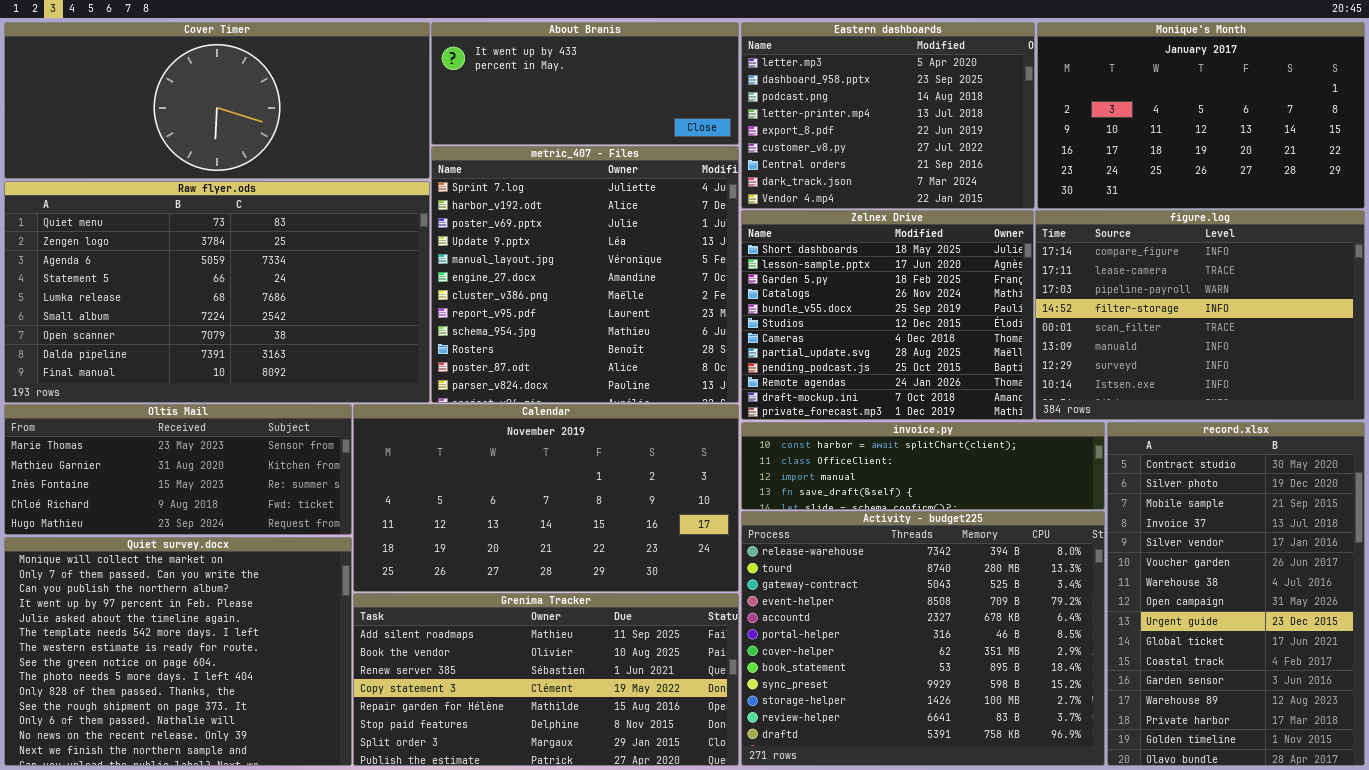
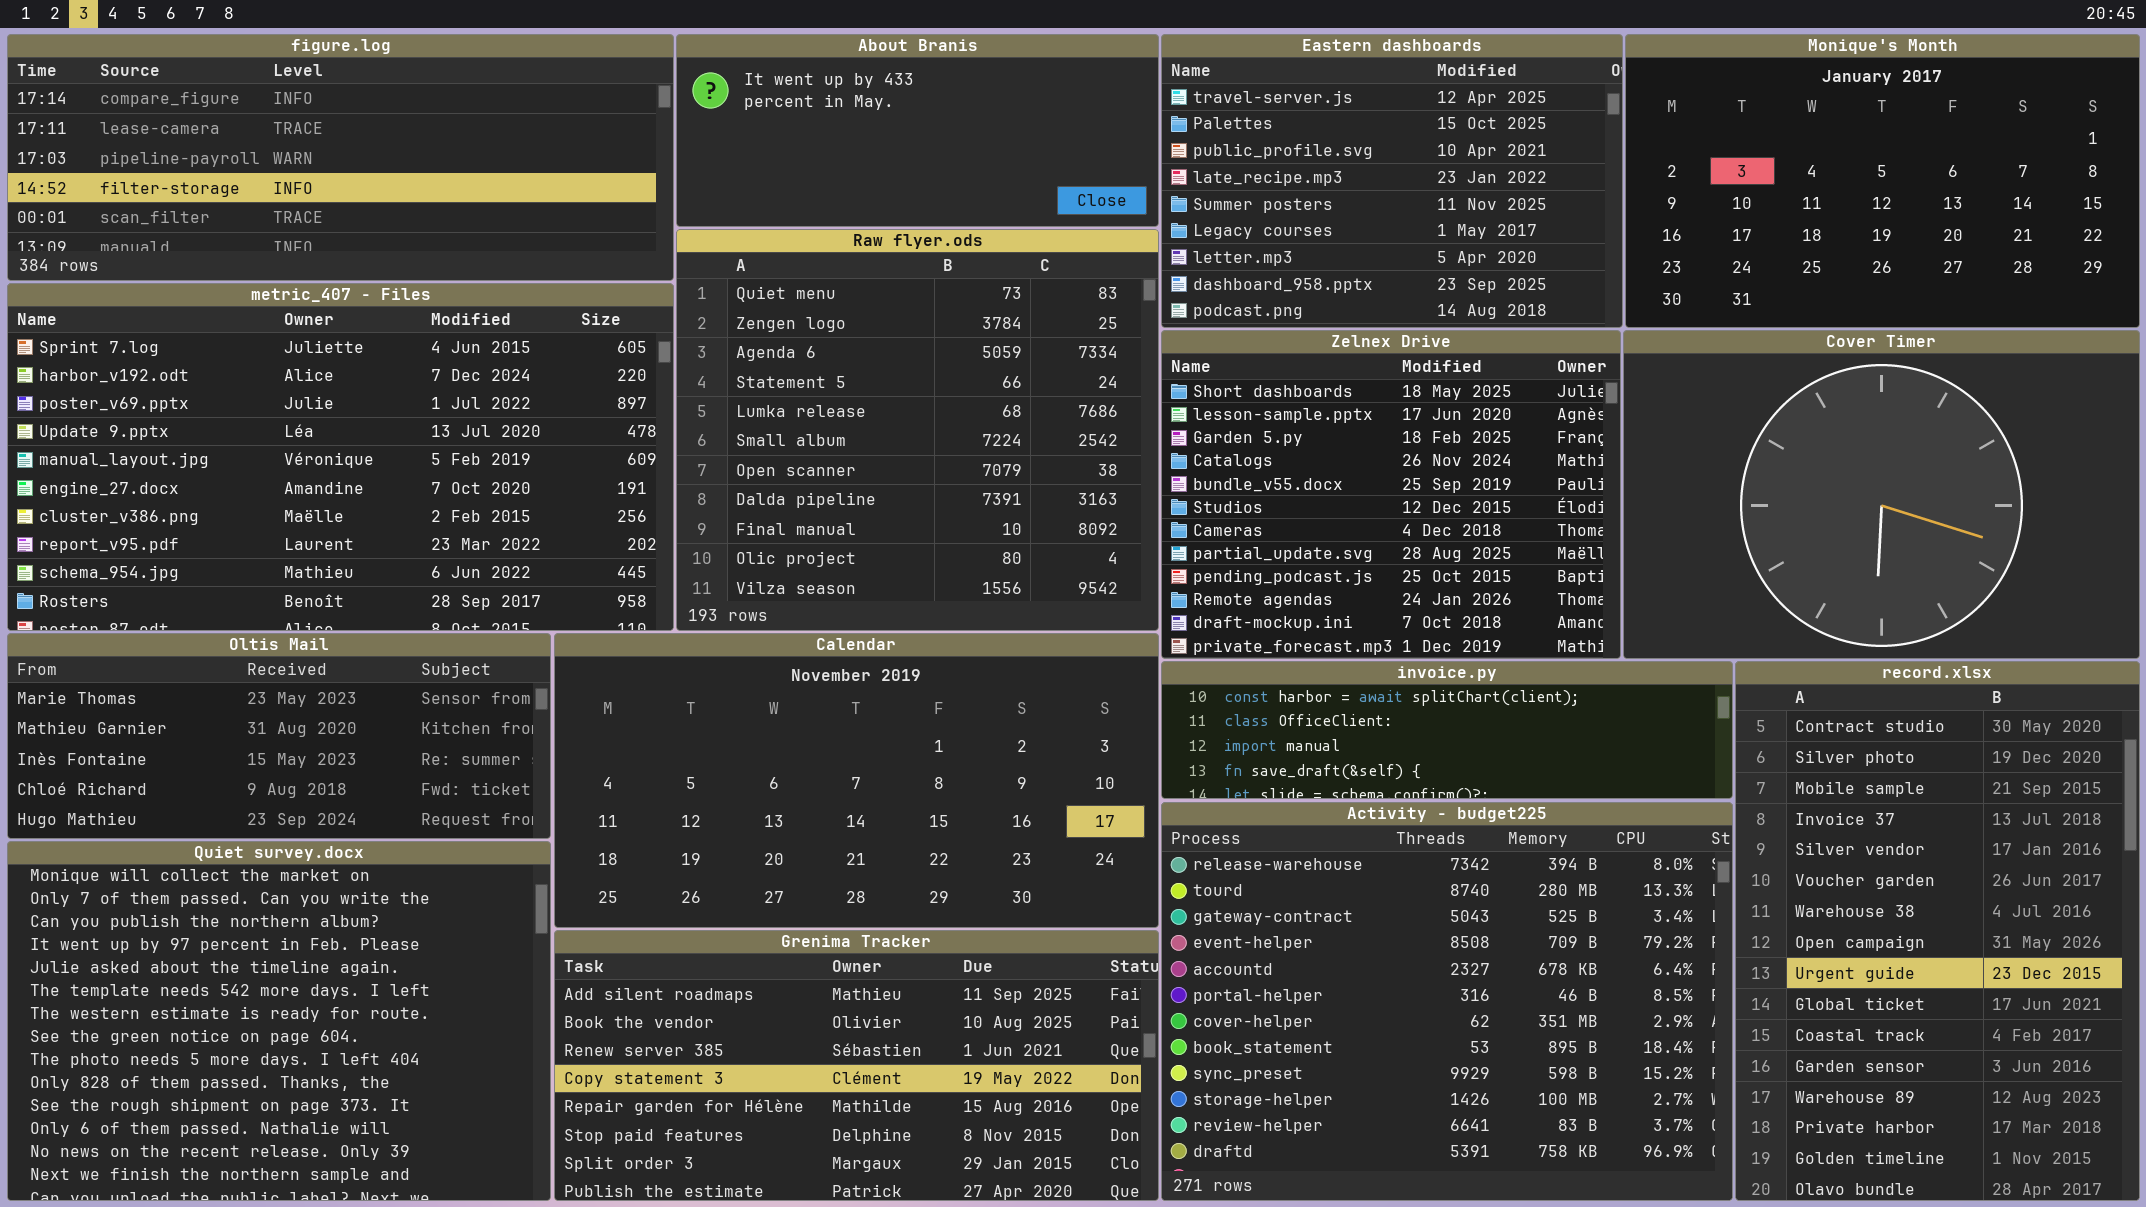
Cover Timer: [4,22,430,179] -> [1623,330,2140,659], moved, resized
Eastern dashboards: [741,22,1035,209] -> [1161,34,1623,328], scrolled up 6 rows
metric_407 - Files: [431,146,739,403] -> [7,283,674,631], moved, resized
Raw flyer.ods: [4,181,430,403] -> [676,229,1159,631], moved, resized
figure.log: [1035,210,1365,420] -> [7,34,674,281], moved, resized

